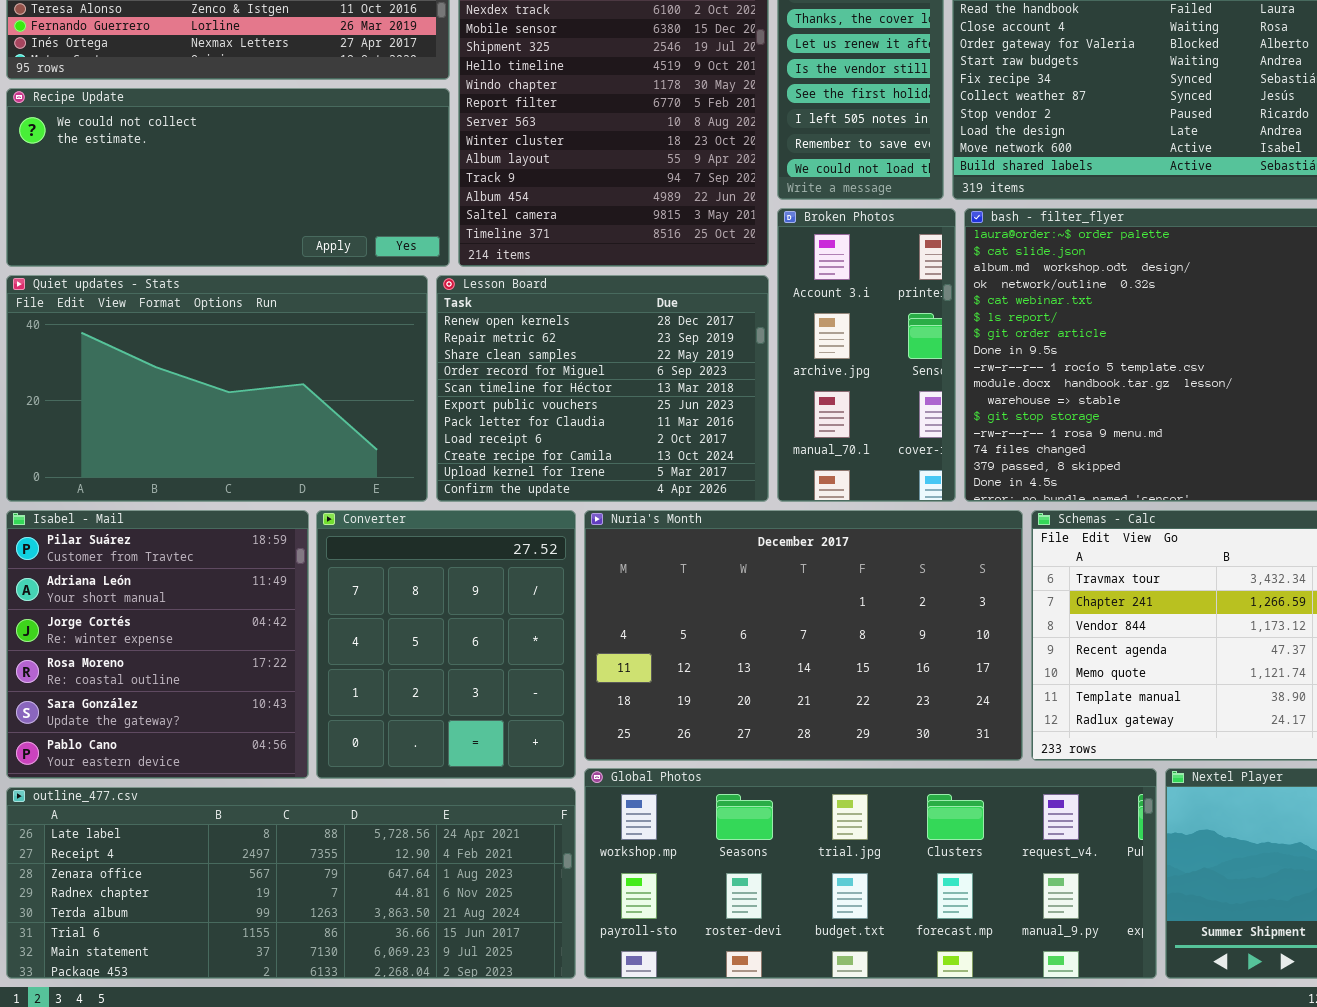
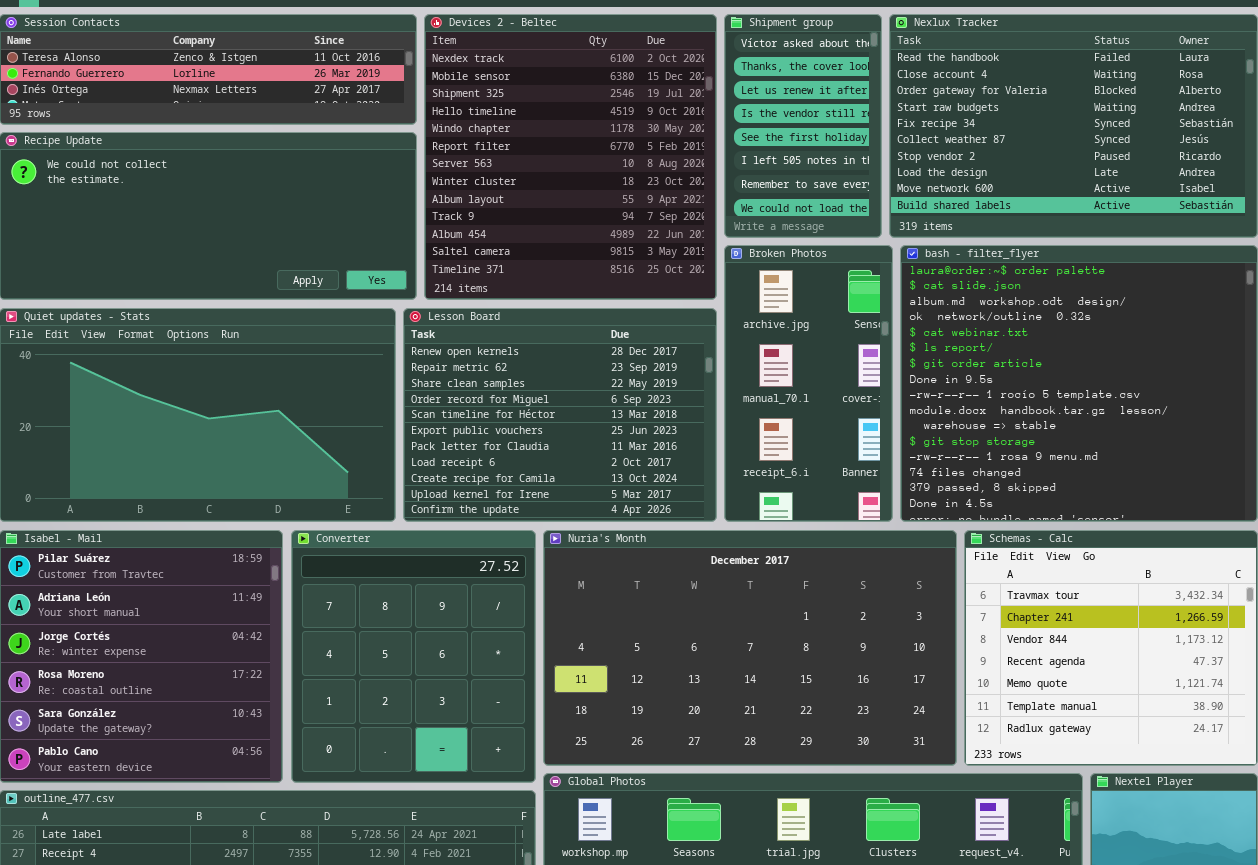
Broken Photos: [777,208,956,502] -> [724,245,893,522], scrolled down 1 row

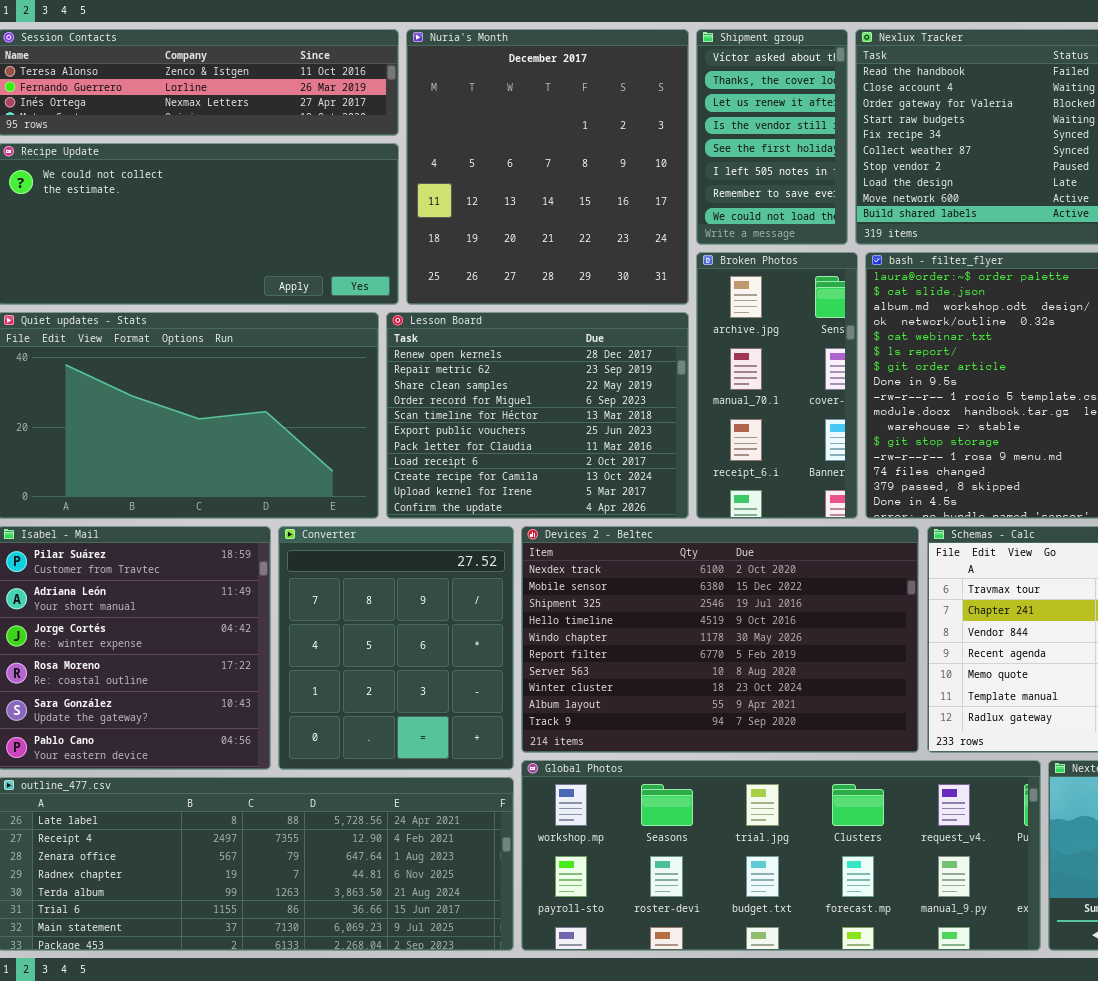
Devices 2 - Beltec: [424,14,717,300] -> [521,526,919,753], moved, resized
Nuria's Month: [543,530,957,766] -> [406,29,689,305], moved, resized

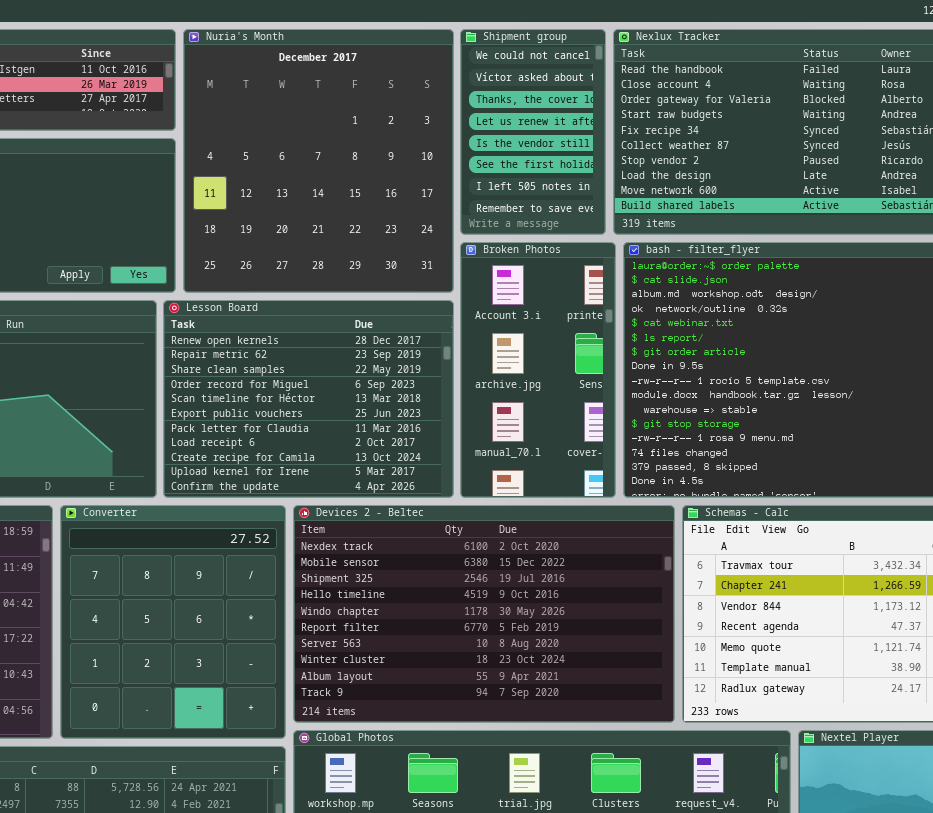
Shipment group: [696,29,848,245] -> [460,29,606,235], scrolled up 1 row
Broken Photos: [696,252,858,519] -> [460,242,616,498], scrolled up 1 row

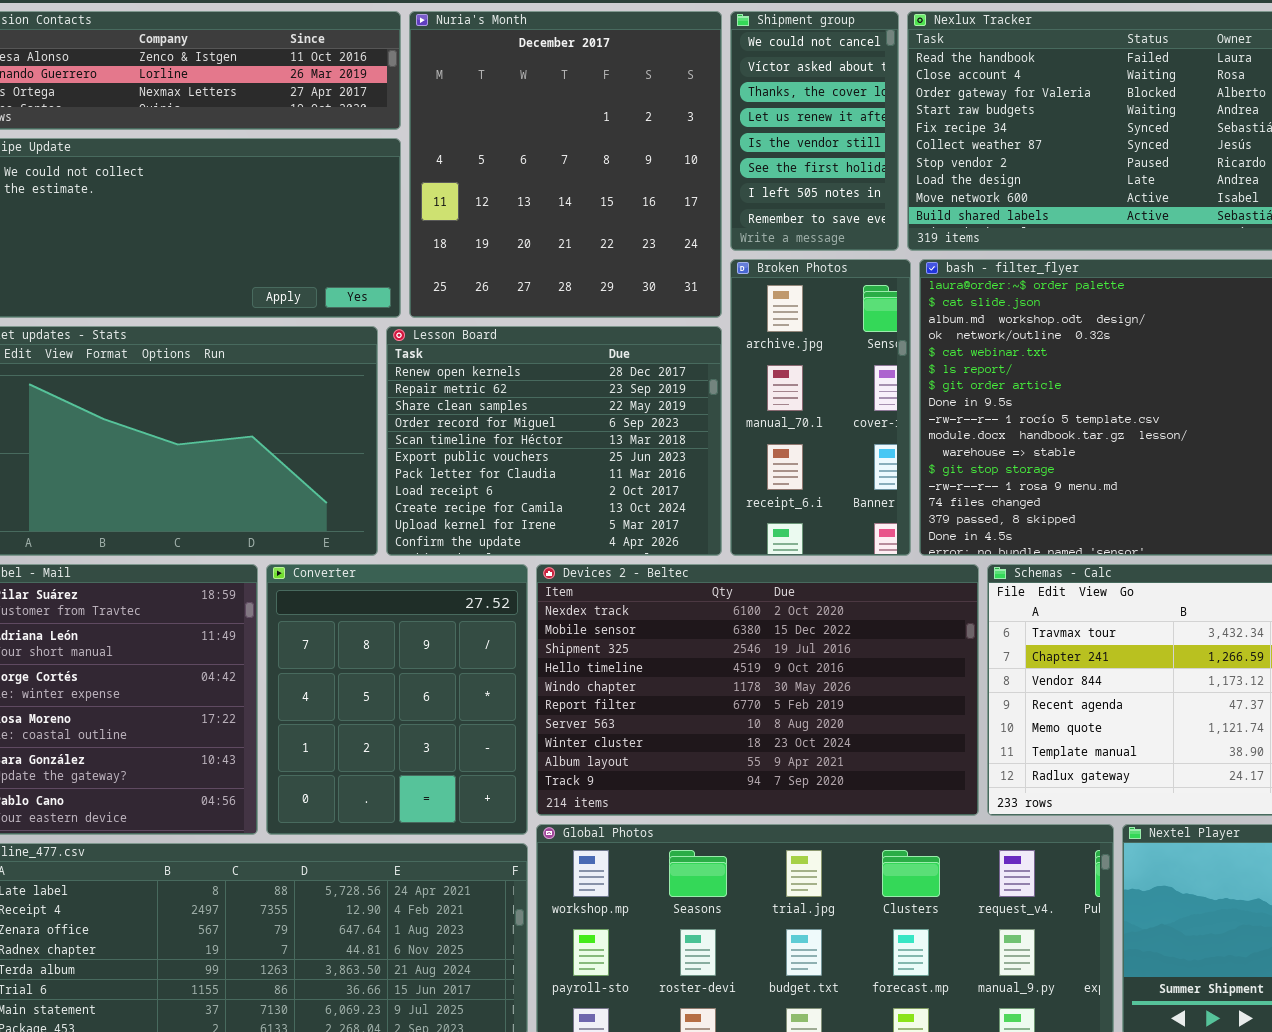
Broken Photos: [460,242,616,498] -> [730,259,911,556], scrolled down 1 row

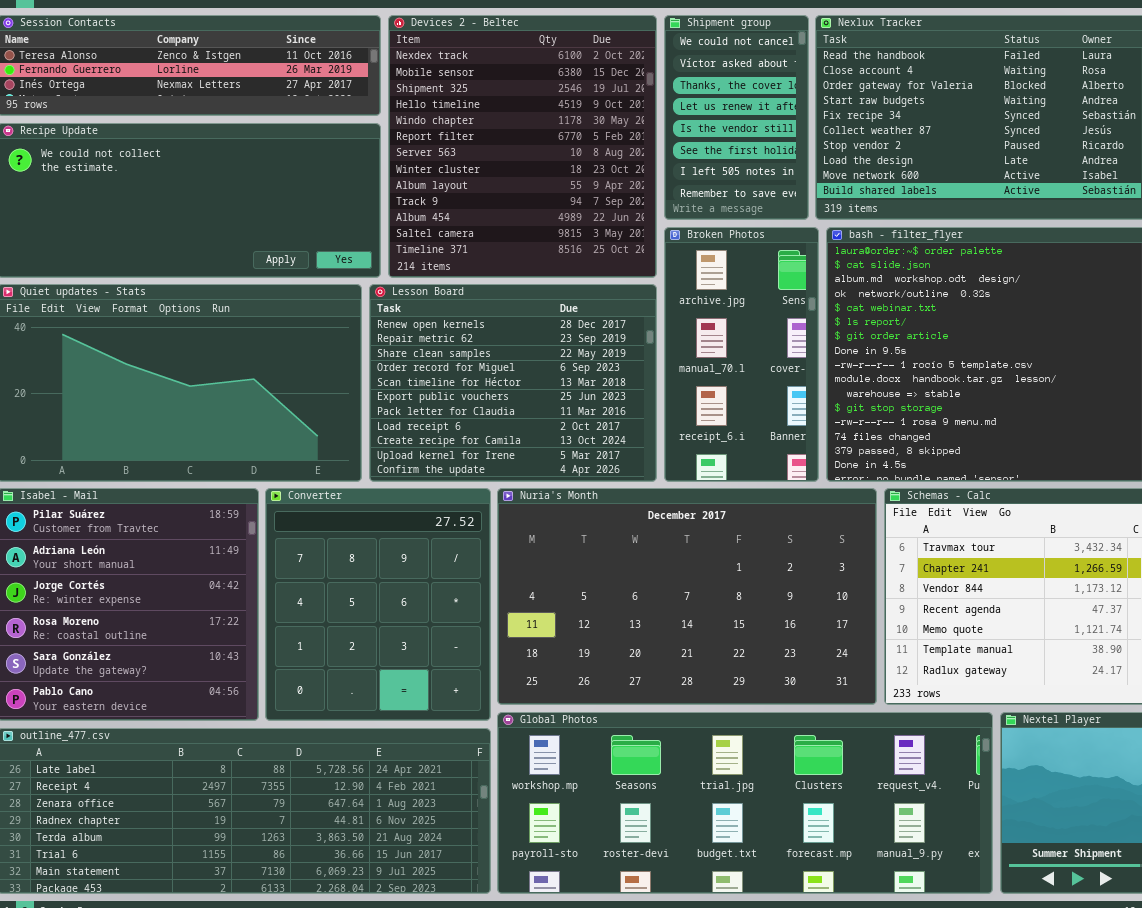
Nuria's Month: [409,11,722,318] -> [497,488,877,705], moved, resized
Devices 2 - Beltec: [536,564,979,816] -> [388,15,657,278], moved, resized

